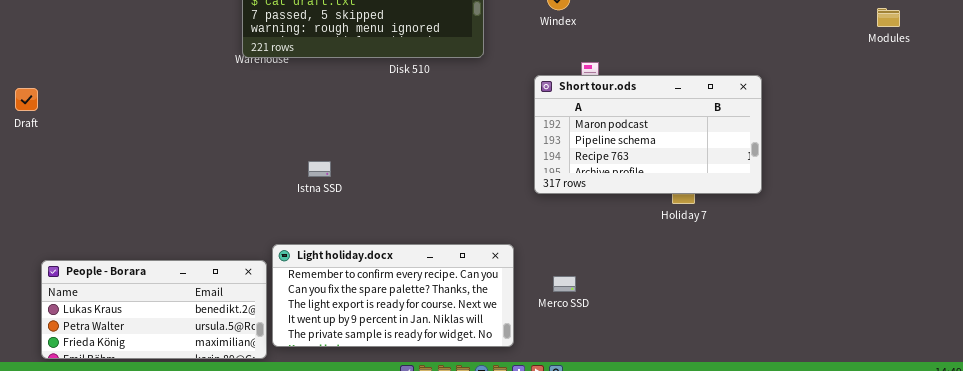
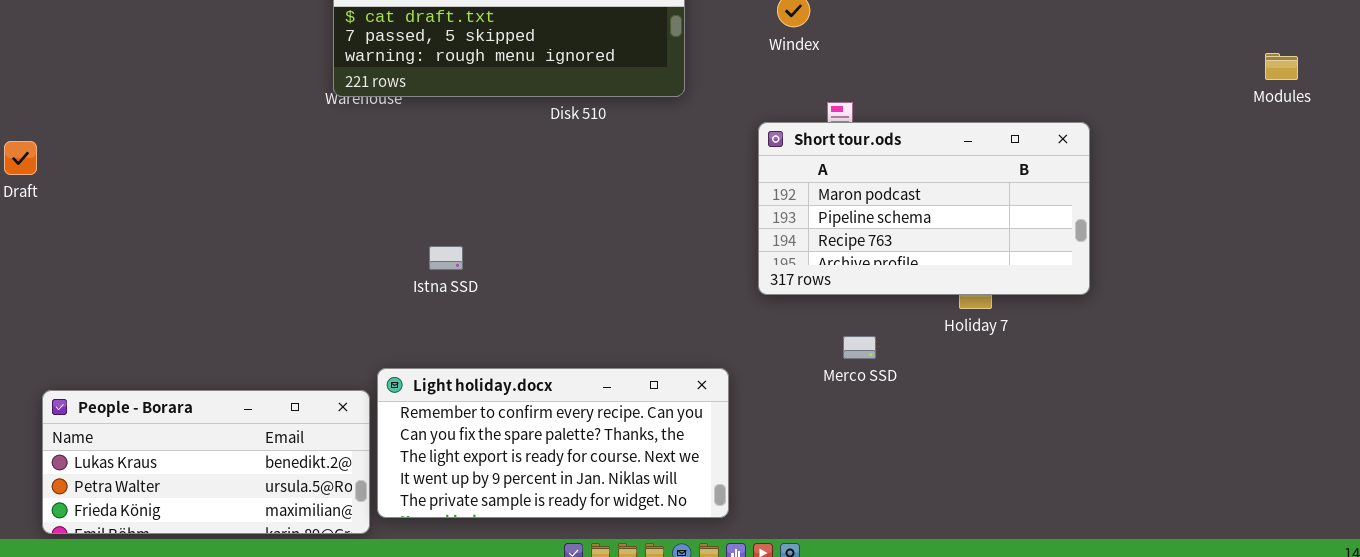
Modules: [877,8,900,27] -> [1265,53,1298,80], moved
Merco SSD: [553,276,576,292] -> [843,336,876,359], moved

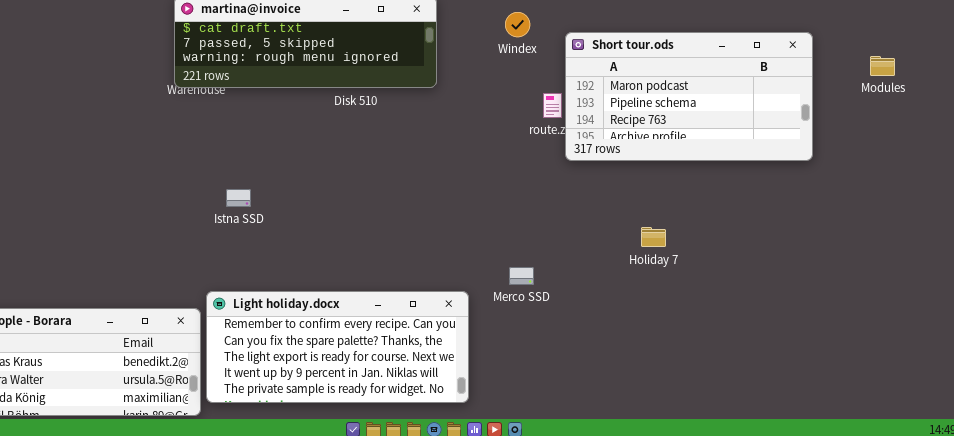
Short tour.ods: [758,122,1090,295] -> [565,32,813,161], moved
Istna SSD: [429,246,463,270] -> [226,189,251,207], moved
Merco SSD: [843,336,876,359] -> [509,267,534,285], moved

